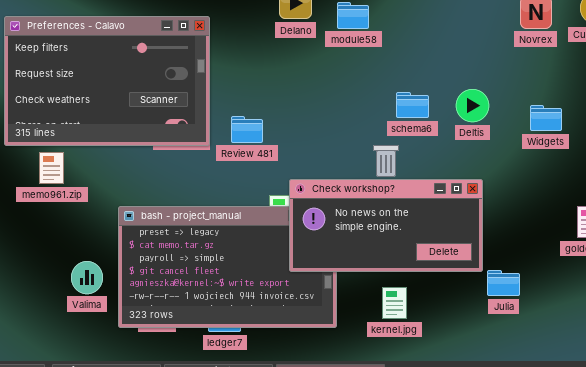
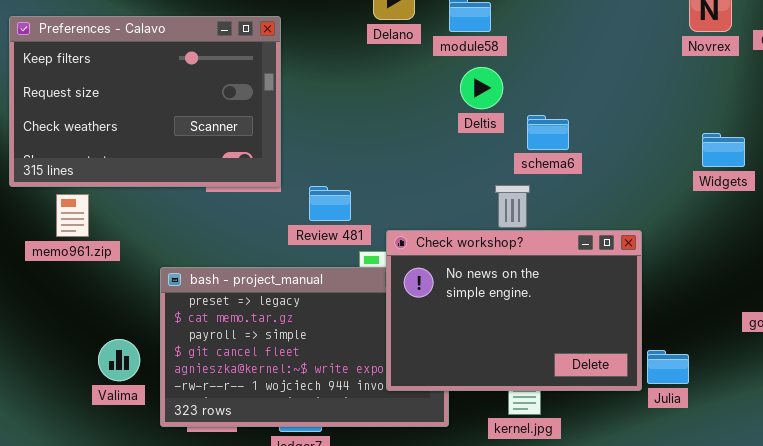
Deltis: [456,89,489,122] -> [460,67,503,109], moved
Review 481: [231,116,263,143] -> [309,186,351,221], moved
Check workshop?: [289,179,483,272] -> [386,230,642,391], resized

